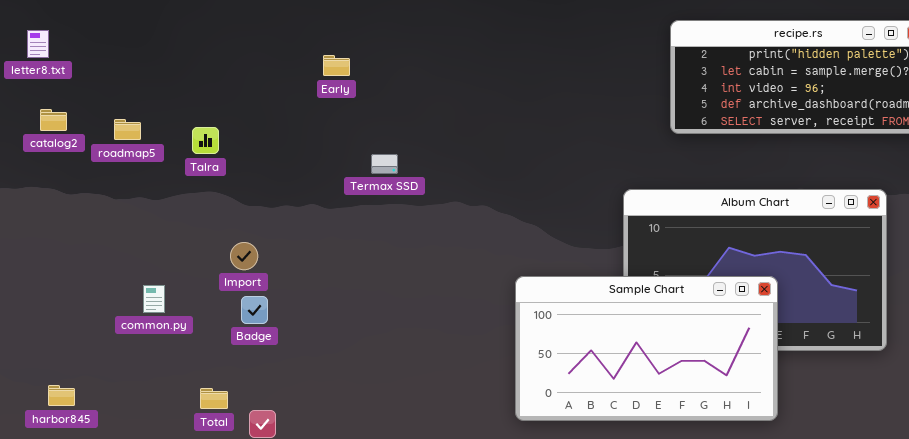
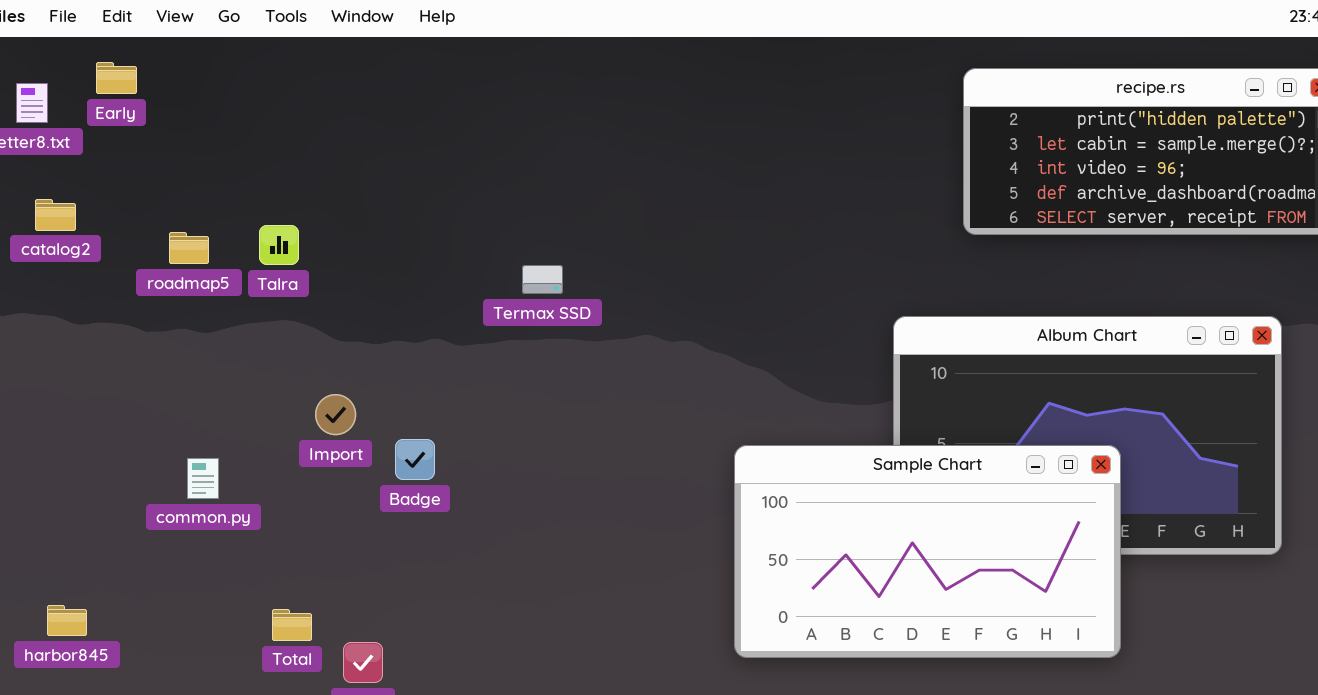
Early: [323,55,350,76] -> [96,62,137,94], moved
roadmap5: [114,119,141,140] -> [169,232,209,264], moved
Badge: [241,296,268,324] -> [395,439,435,480], moved

